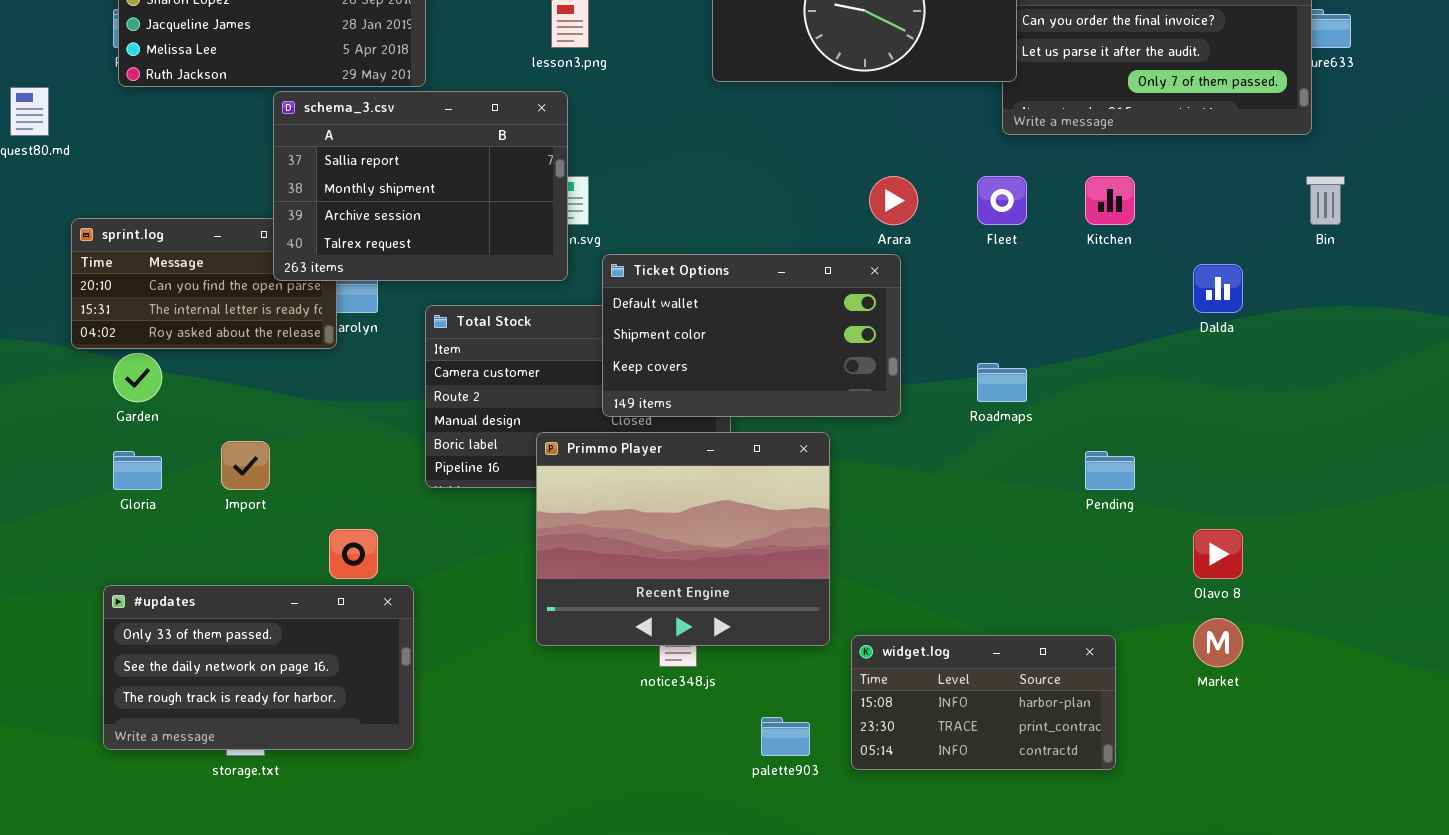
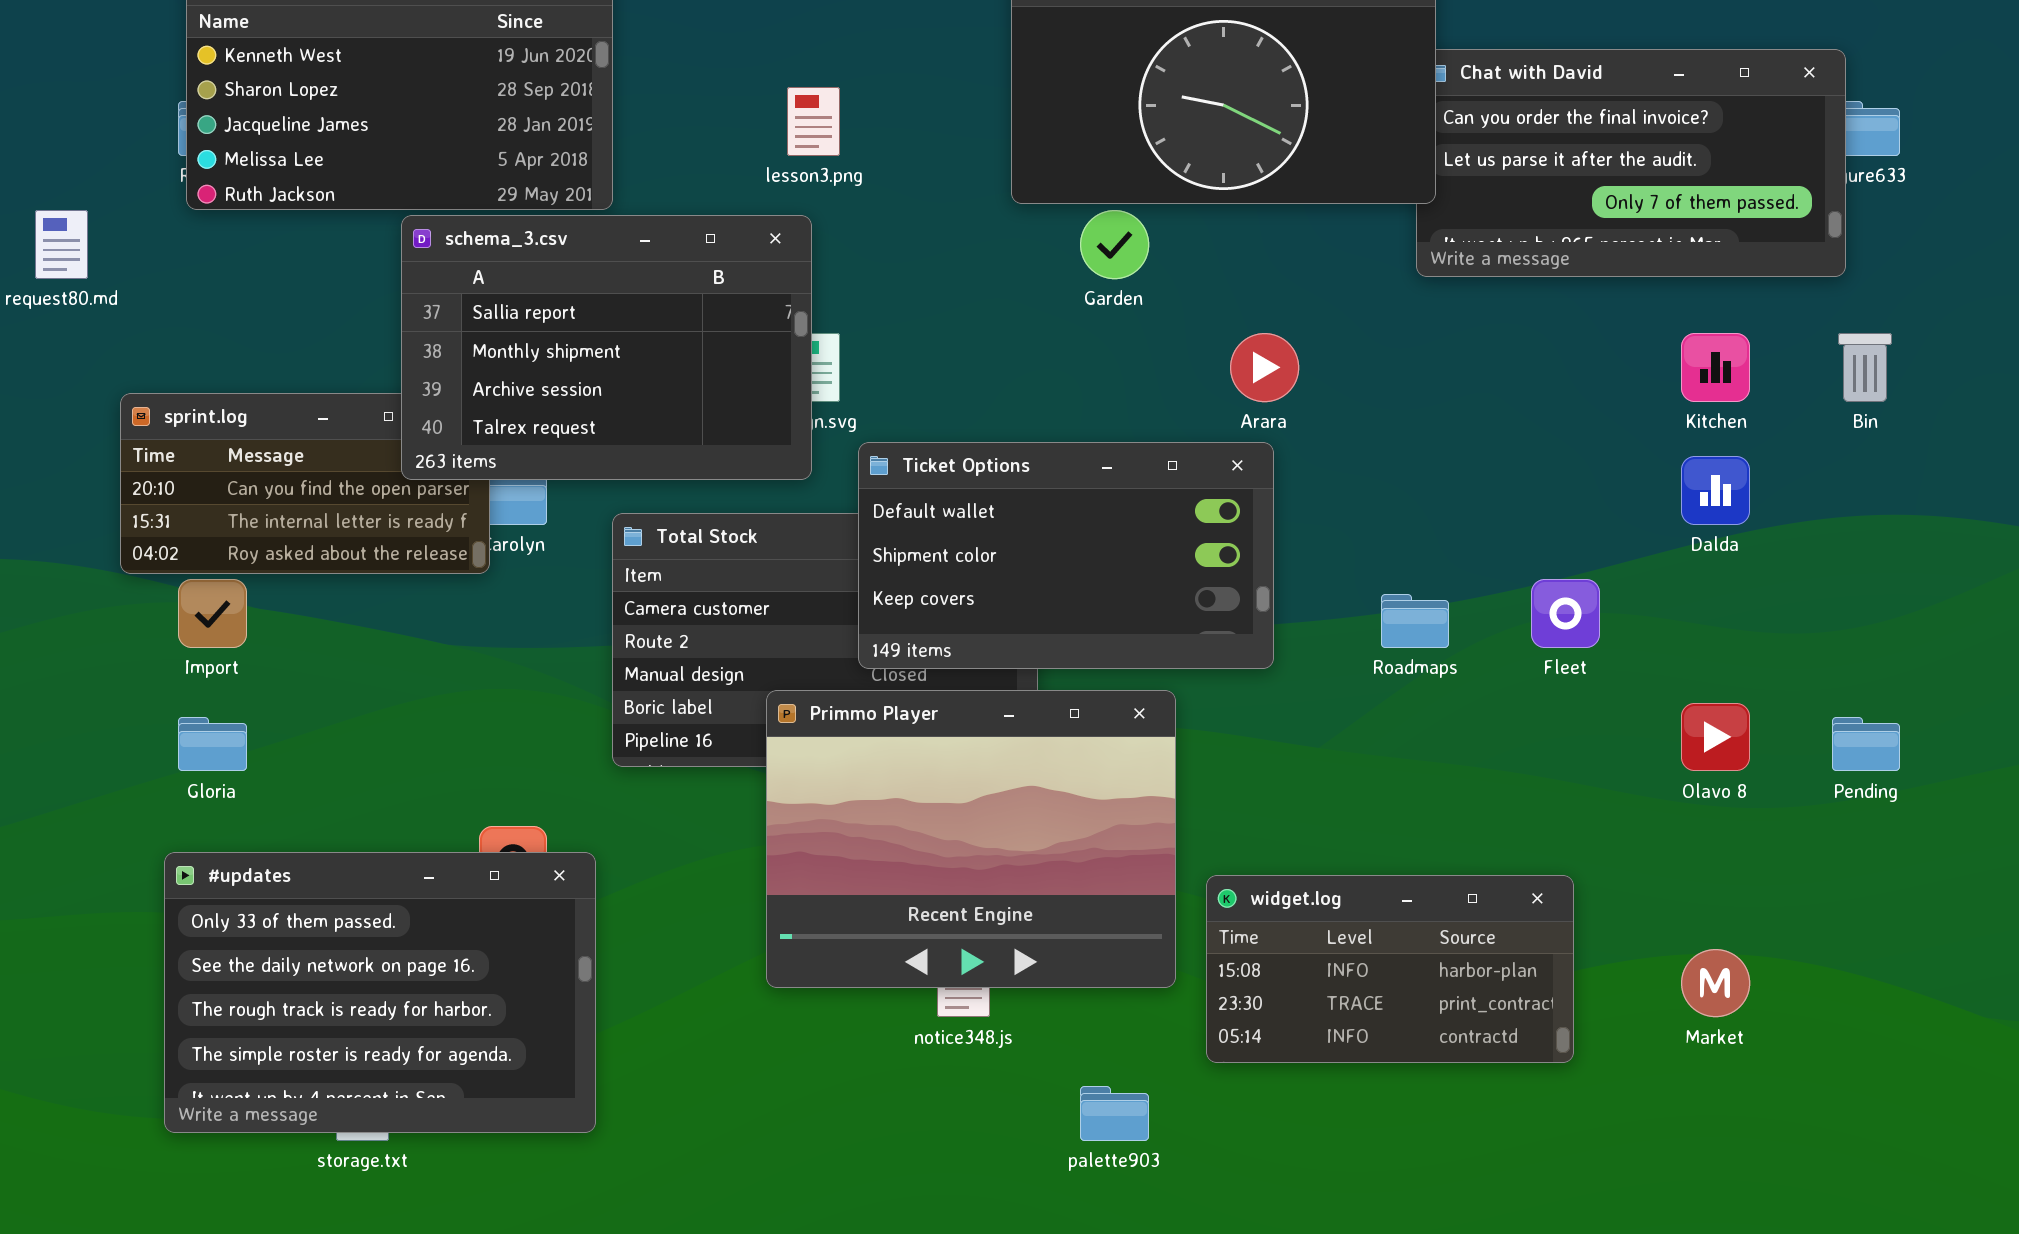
Fleet: [977,176,1027,225] -> [1531,579,1600,648], moved
Kitchen: [1085,176,1135,225] -> [1681,333,1750,402], moved
Garden: [113,353,162,402] -> [1080,210,1149,279], moved
Import: [221,441,270,490] -> [178,579,247,648], moved
Pending: [1085,451,1135,490] -> [1832,717,1900,771], moved
Olavo 8: [1193,529,1243,579] -> [1681,703,1750,771], moved
#updates: [103,585,414,750] -> [164,852,596,1133], resized
widget.log: [851,635,1116,770] -> [1206,875,1574,1063], moved

